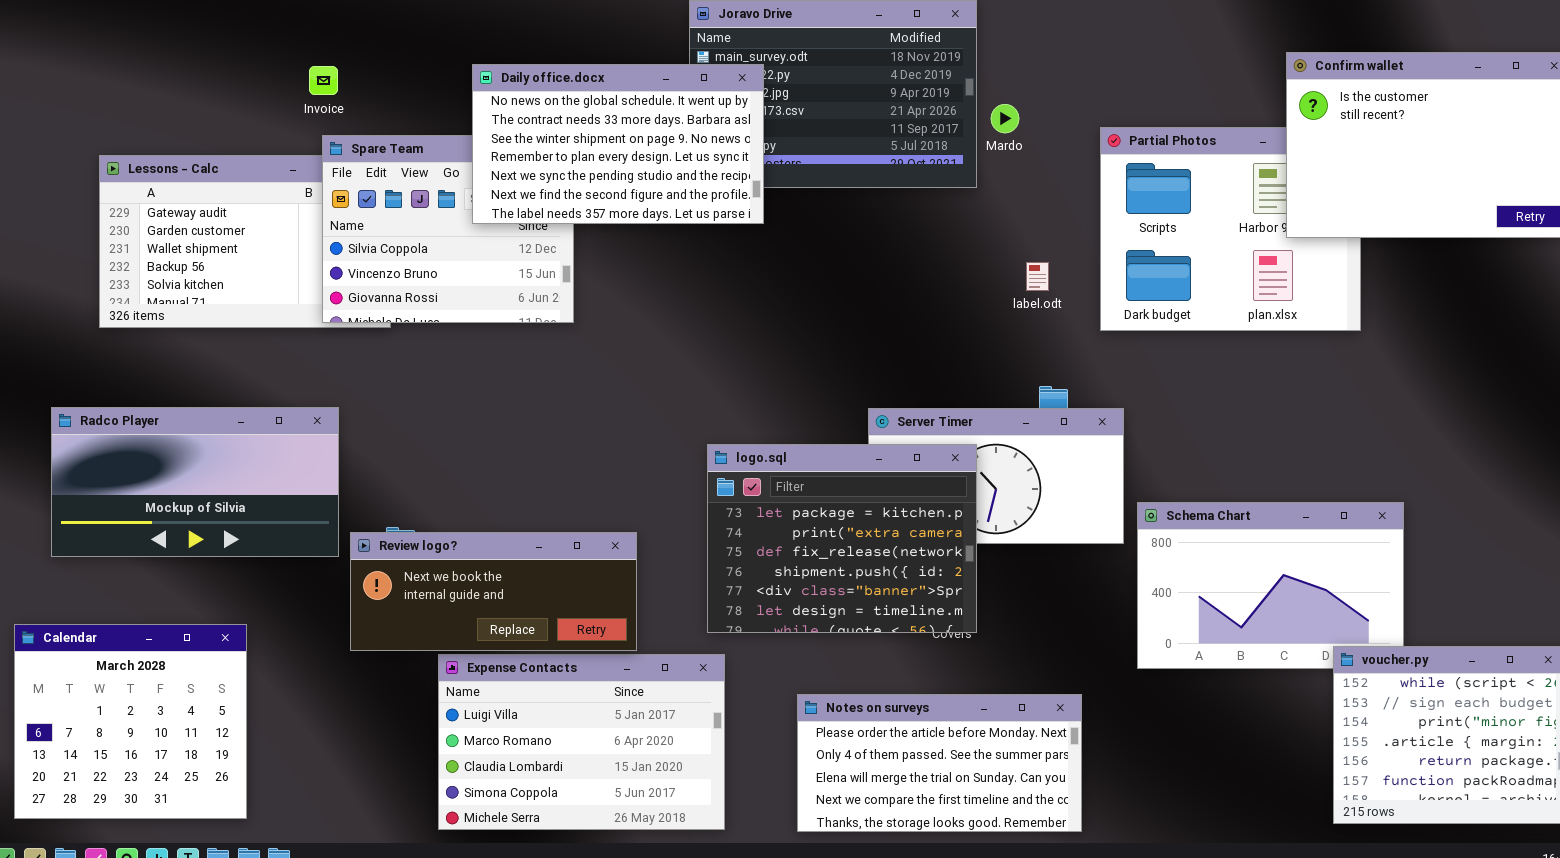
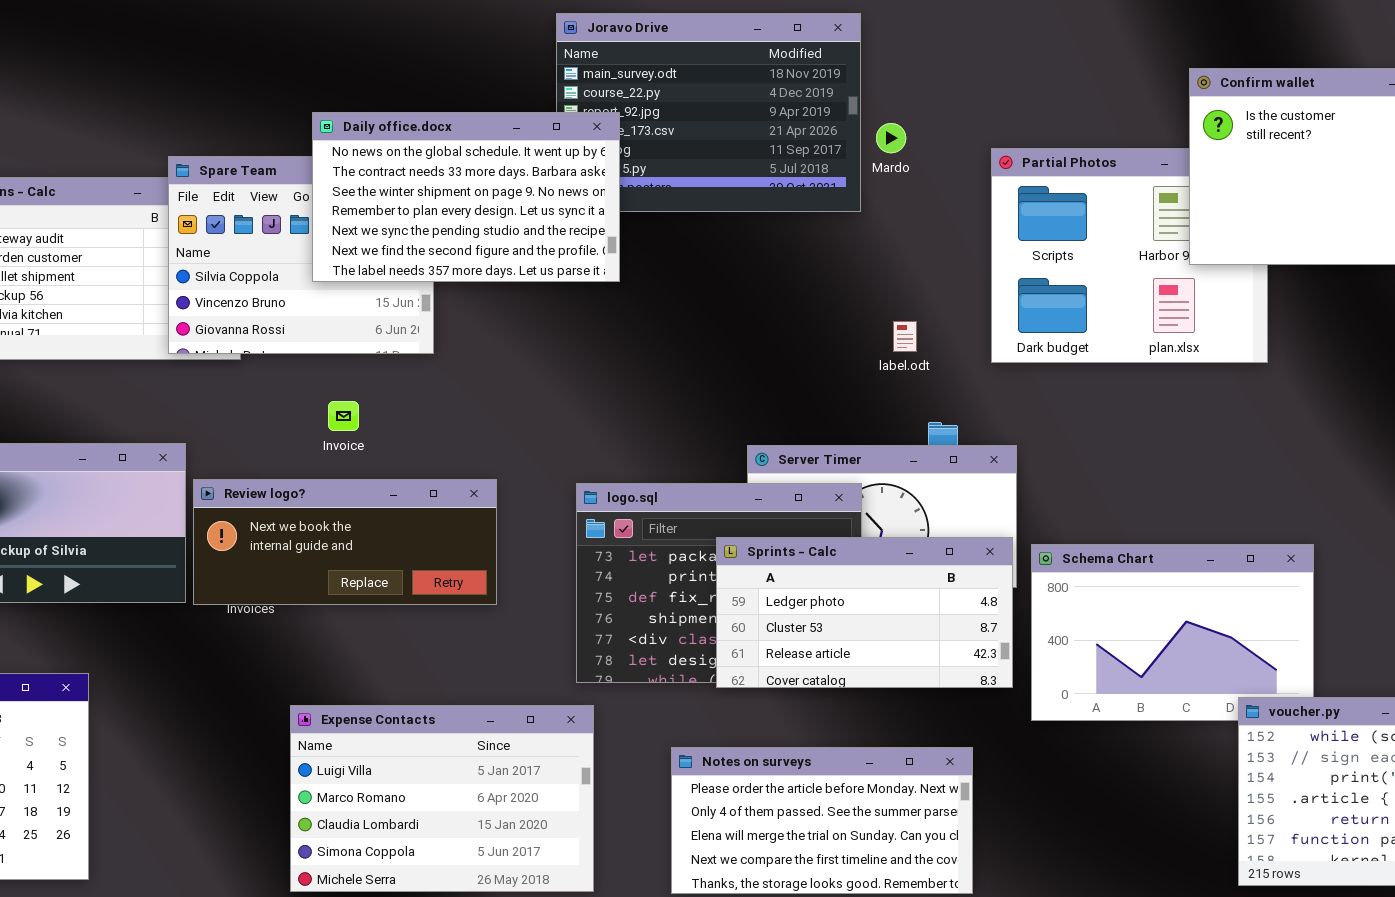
Daily office.docx: [472,64,764,224] -> [312,112,620,282], moved
Invoice: [309,66,338,95] -> [328,401,359,431], moved
label.odt: [1026,262,1049,291] -> [893,321,917,352], moved
Sprints - Calc: none -> [716,537,1013,688], opened
Review logo?: [350,532,637,651] -> [193,479,497,605], moved

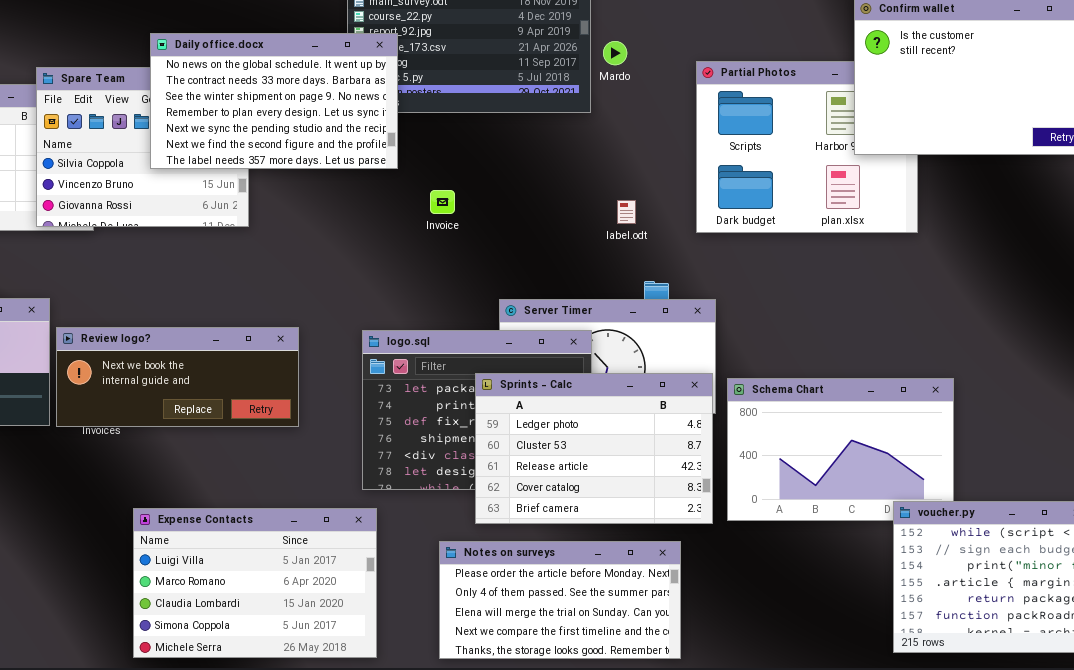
Invoice: [328,401,359,431] -> [430,190,455,214], moved
Sprints - Calc: [716,537,1013,688] -> [475,373,713,524], resized

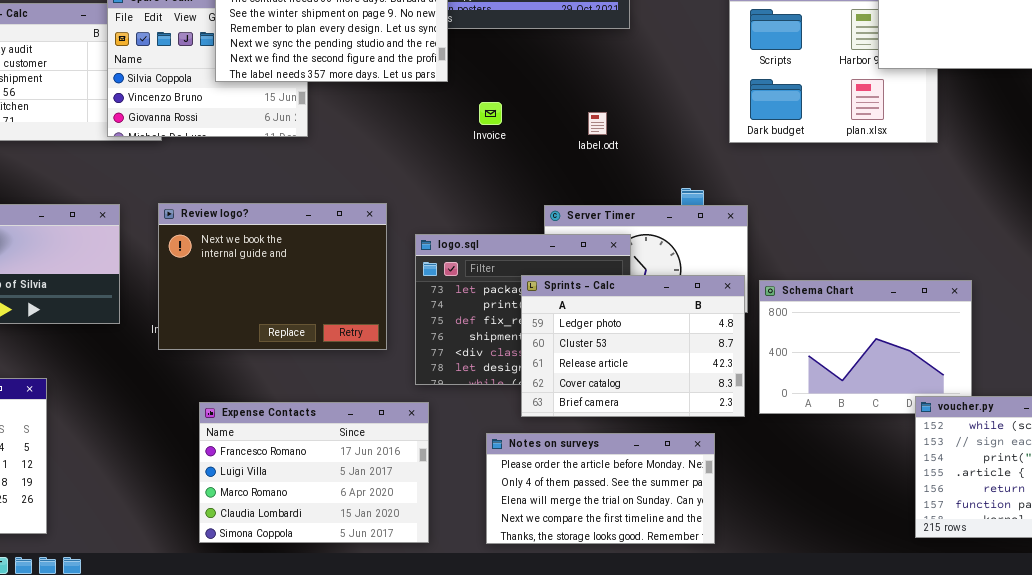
label.odt: [617,200,636,224] -> [588,112,607,135], moved
Review logo?: [56,327,299,427] -> [158,203,387,350], moved, resized
Expense Contacts: [133,508,377,658] -> [199,402,429,543], scrolled up 1 row

